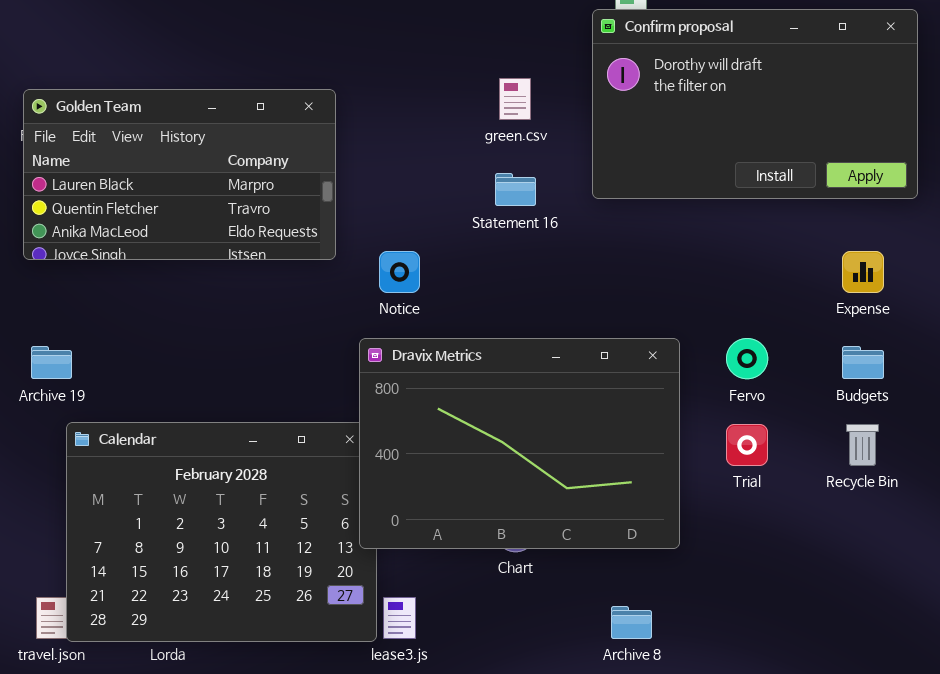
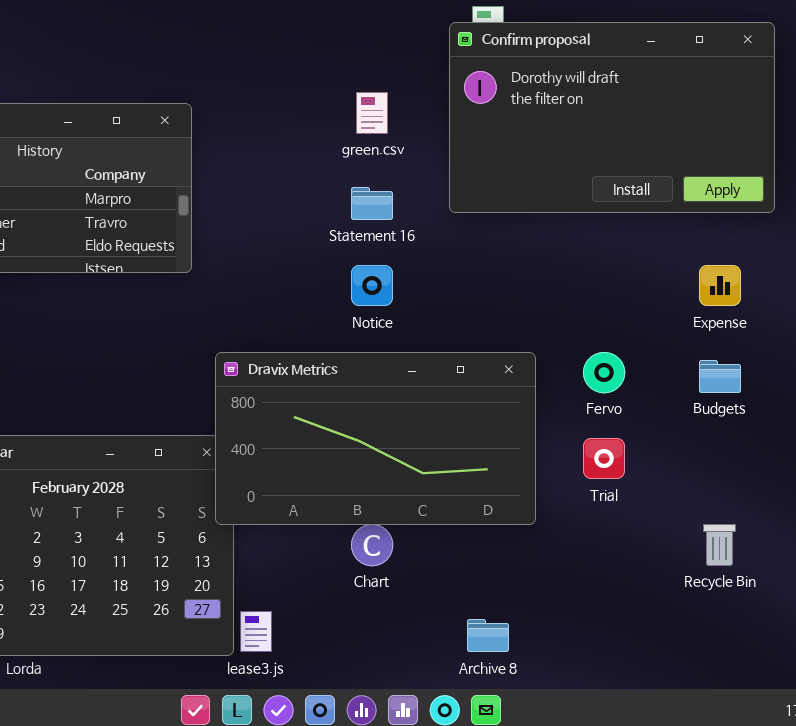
Notice: [379,251,420,293] -> [351,265,393,306], moved
Dravix Metrics: [359,338,680,549] -> [215,352,536,525], resized
Recycle Bin: [846,424,879,466] -> [703,524,736,566], moved

